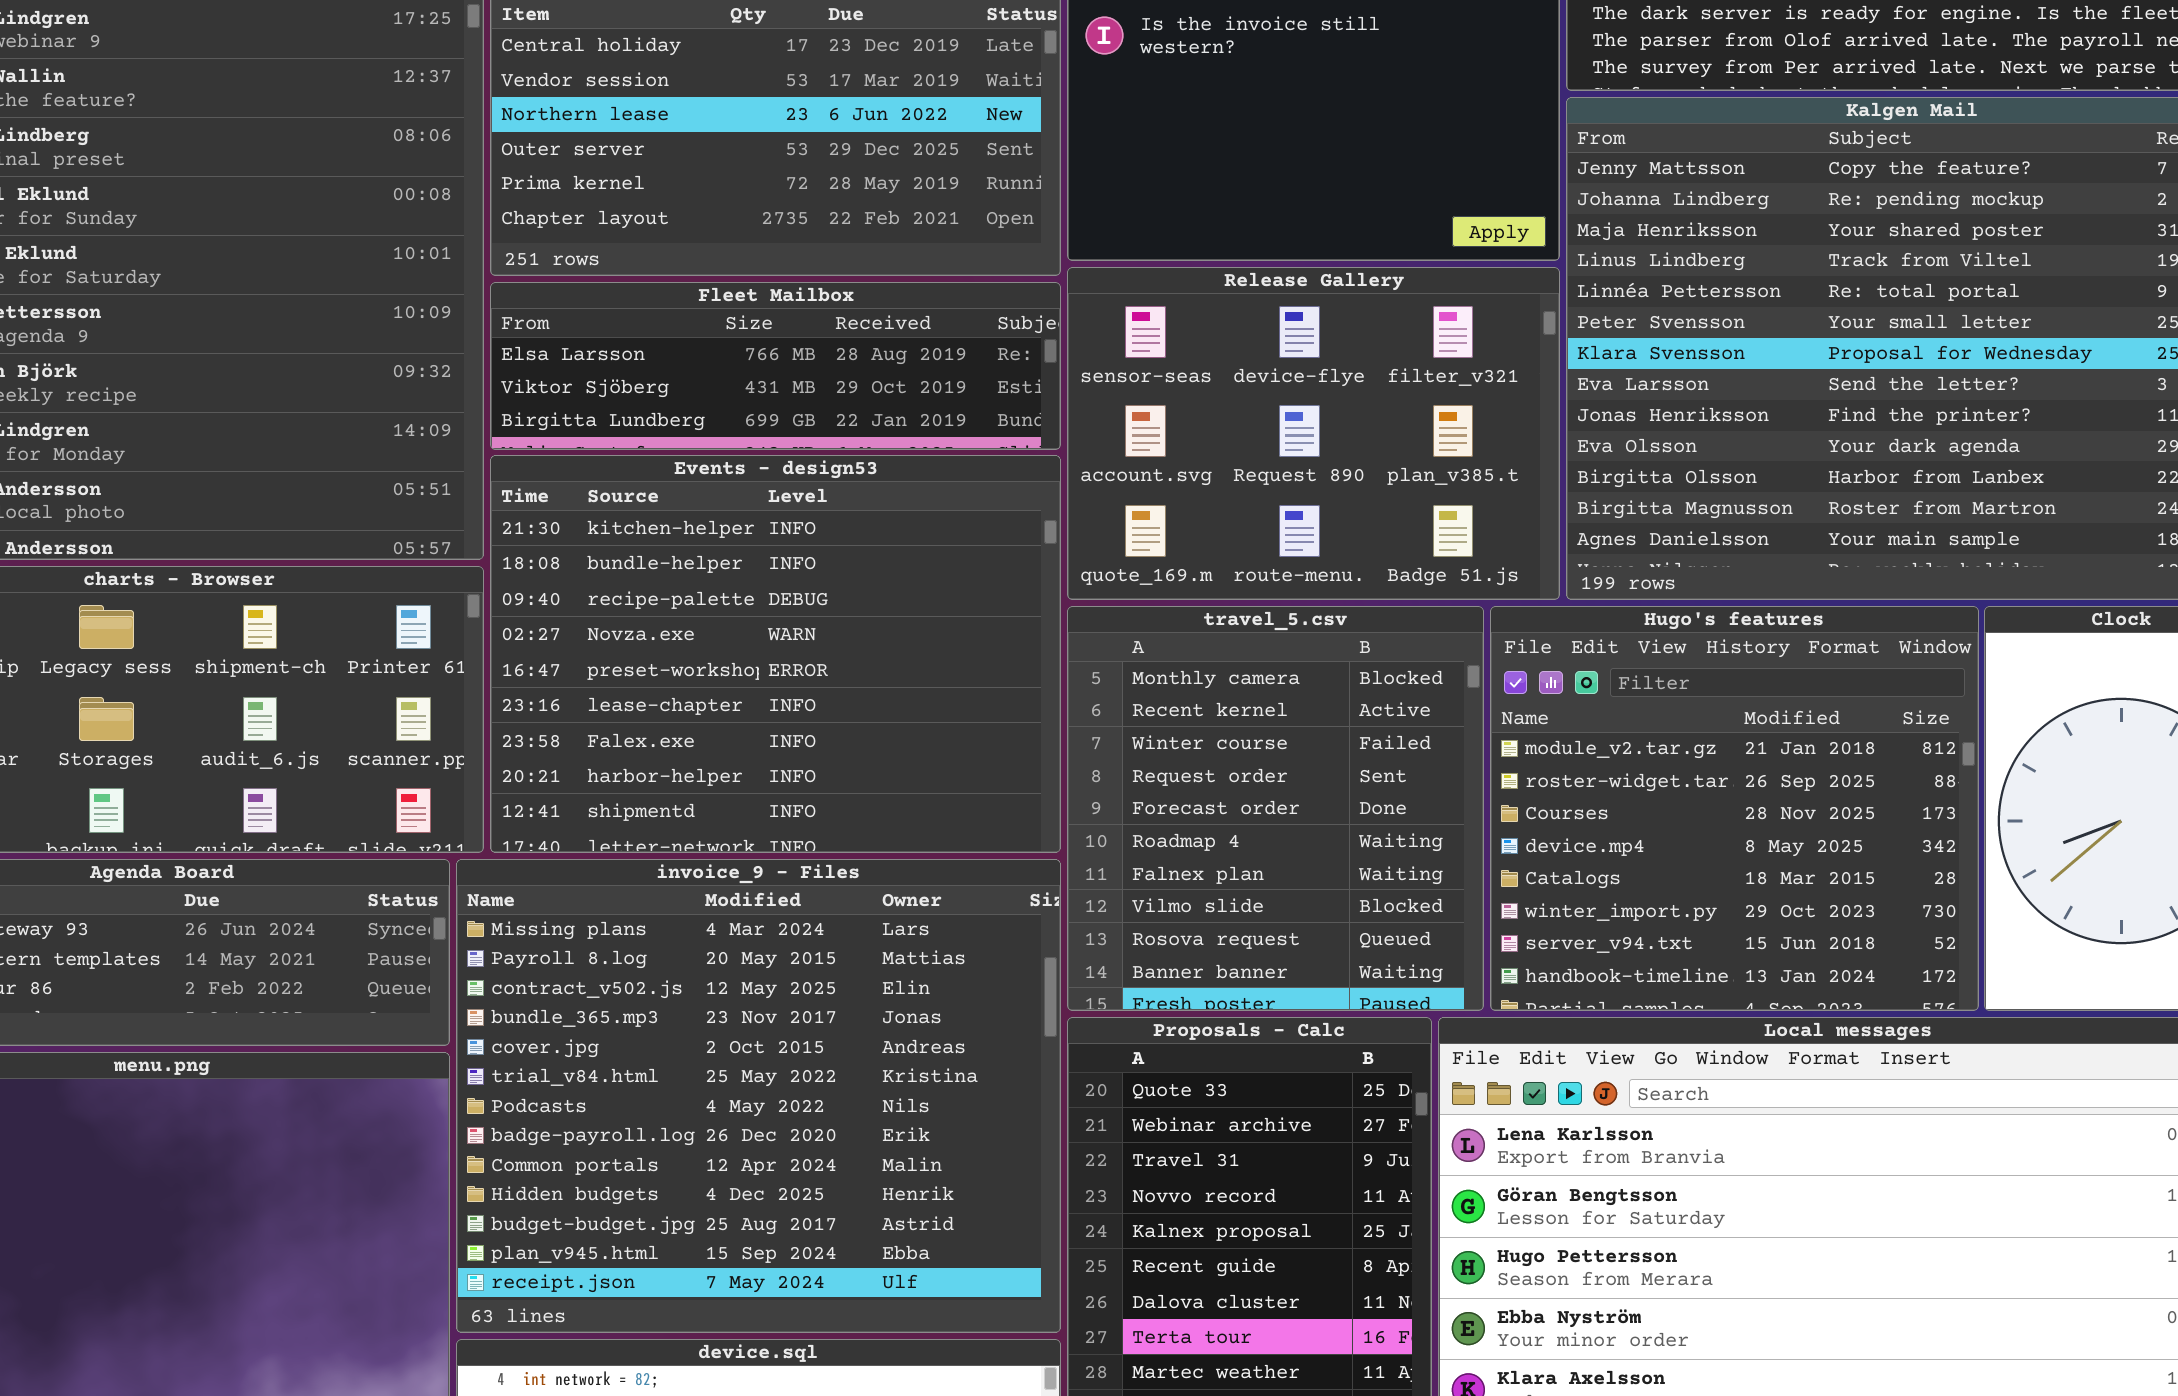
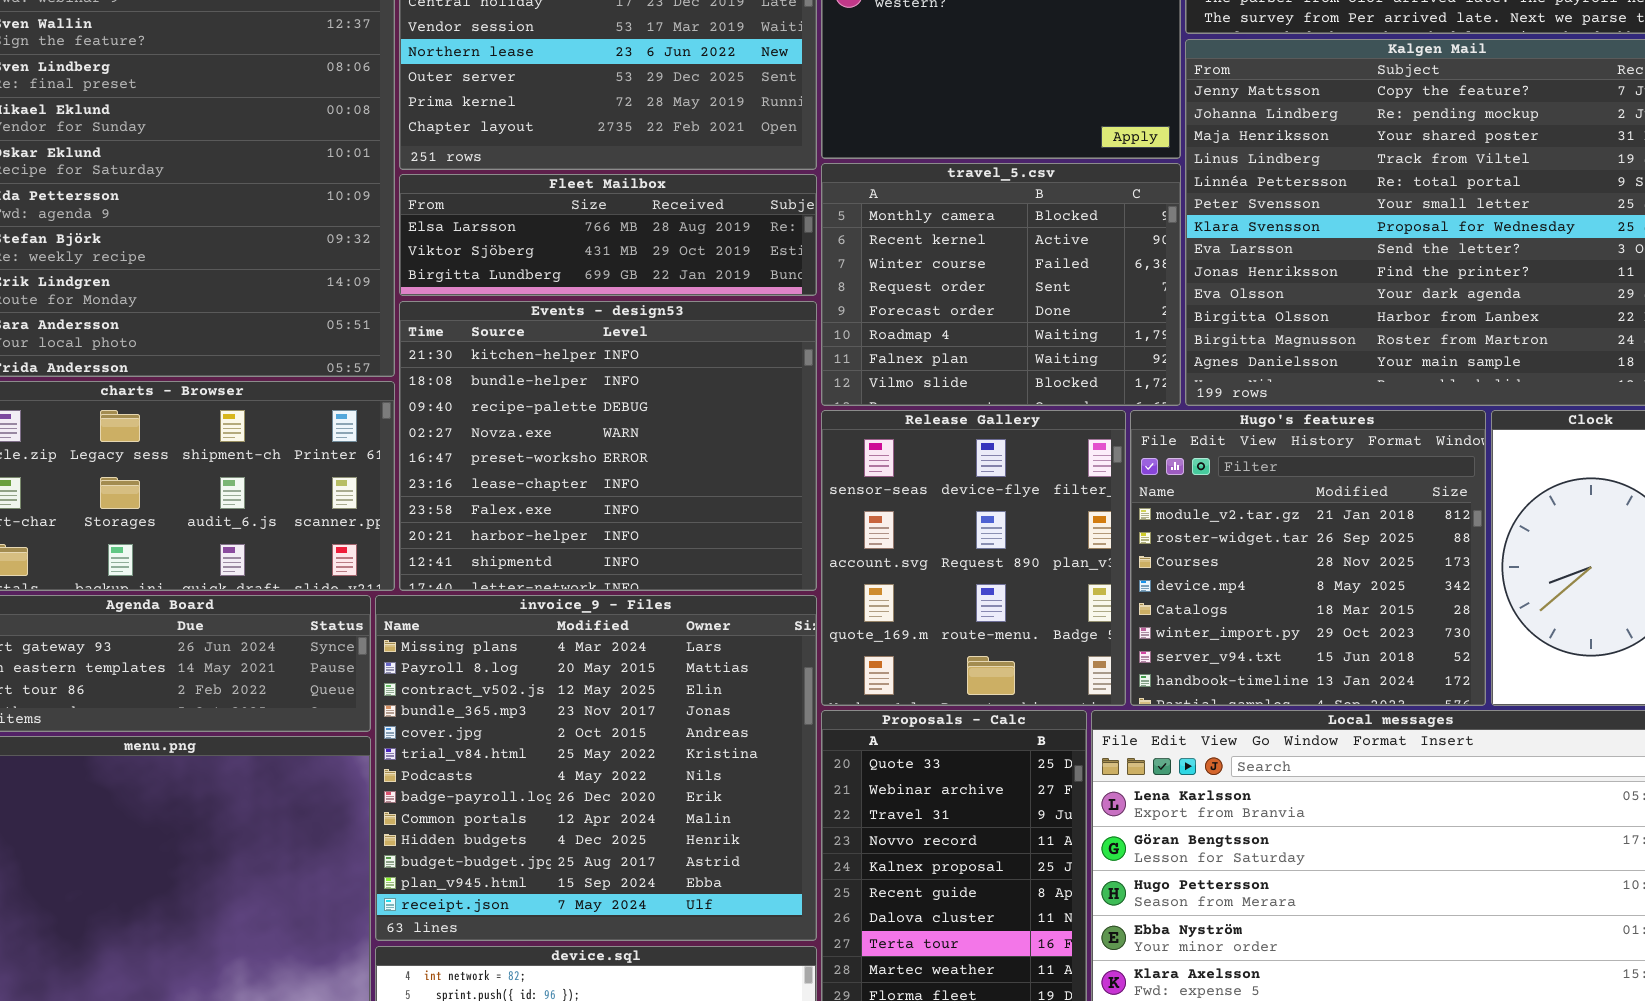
Release Gallery: [1067,267,1560,600] -> [821,410,1126,706], moved, resized
travel_5.csv: [1067,606,1484,1011] -> [821,163,1181,406], moved, resized

